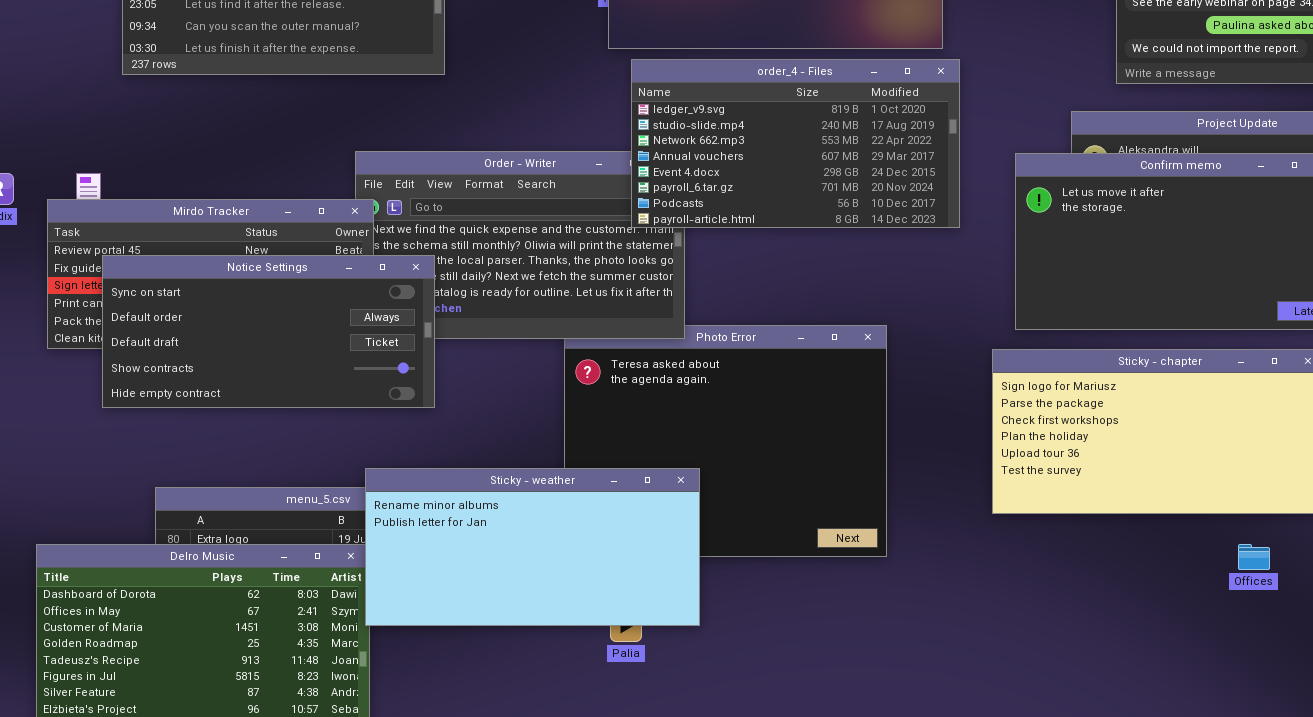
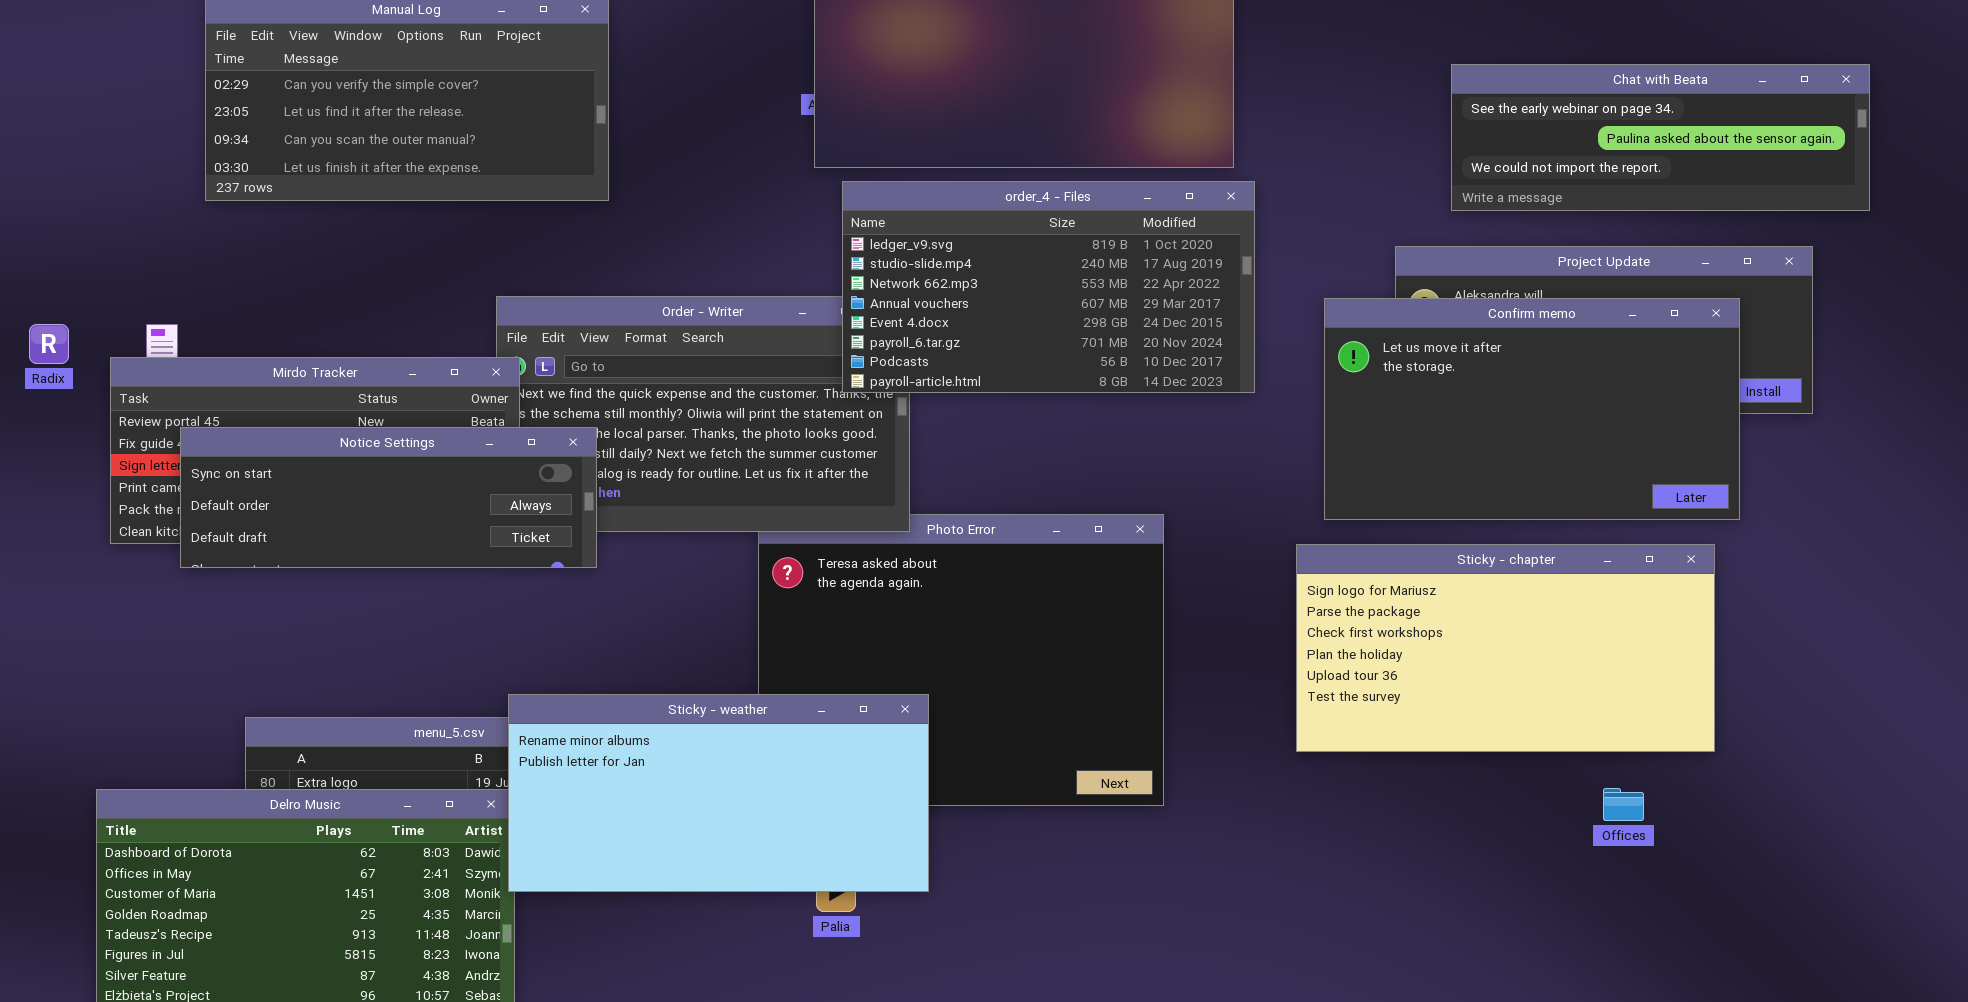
Notice Settings: [102,255,435,408] -> [180,427,597,568], resized

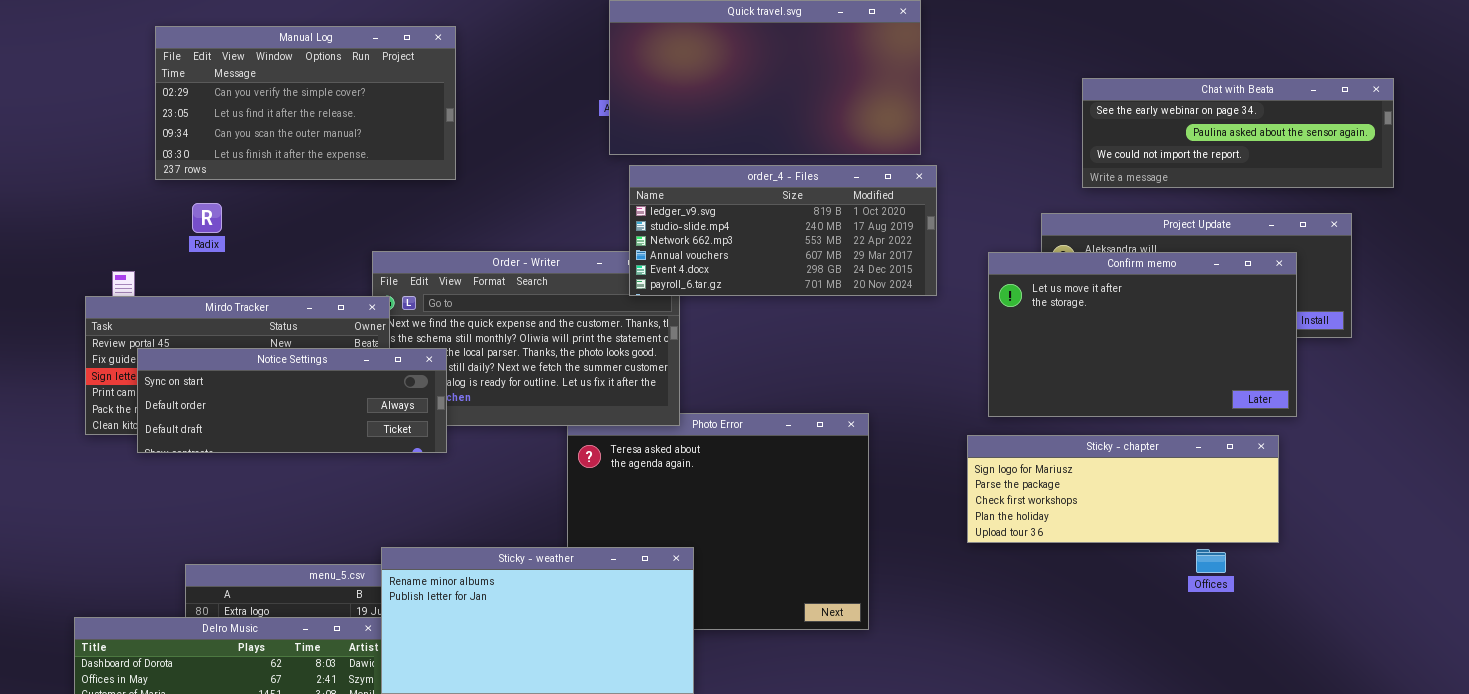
order_4 - Files: [842,181,1255,393] -> [629,165,937,296], resized
Radix: [29,324,69,364] -> [192,203,222,233], moved
Sticky - chapter: [1296,544,1715,752] -> [967,435,1279,543], resized
Offices: [1603,788,1644,821] -> [1196,549,1226,573], moved

